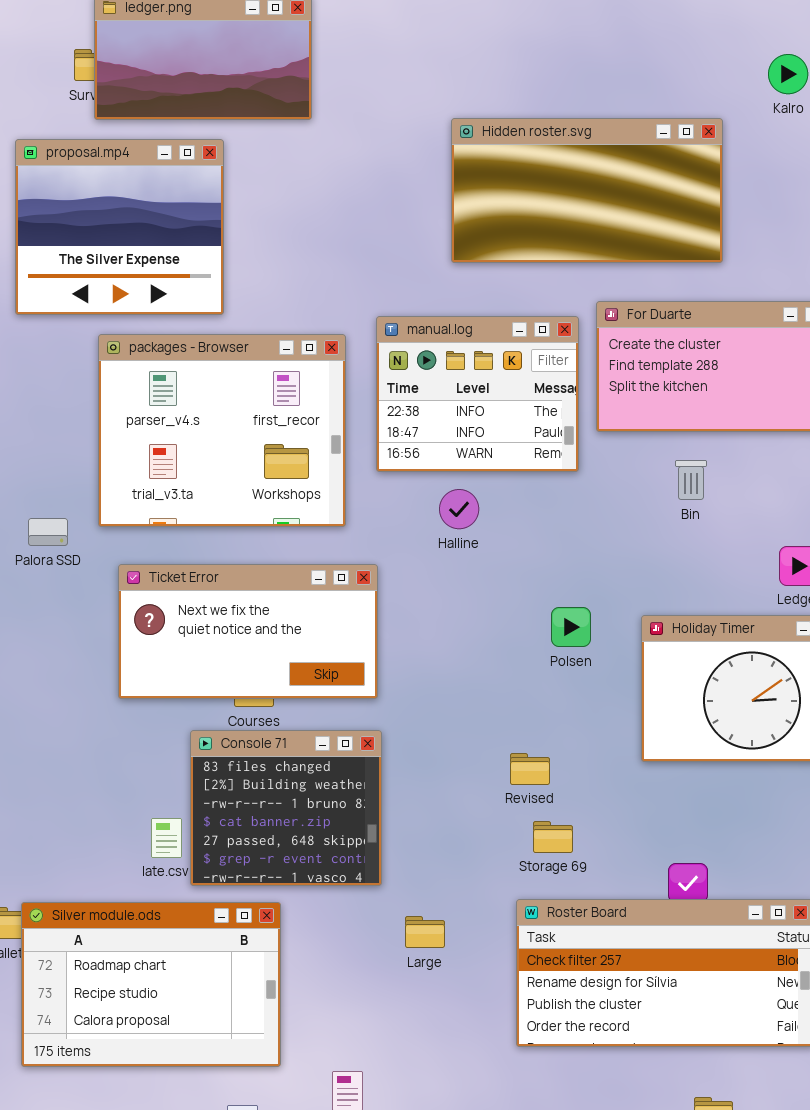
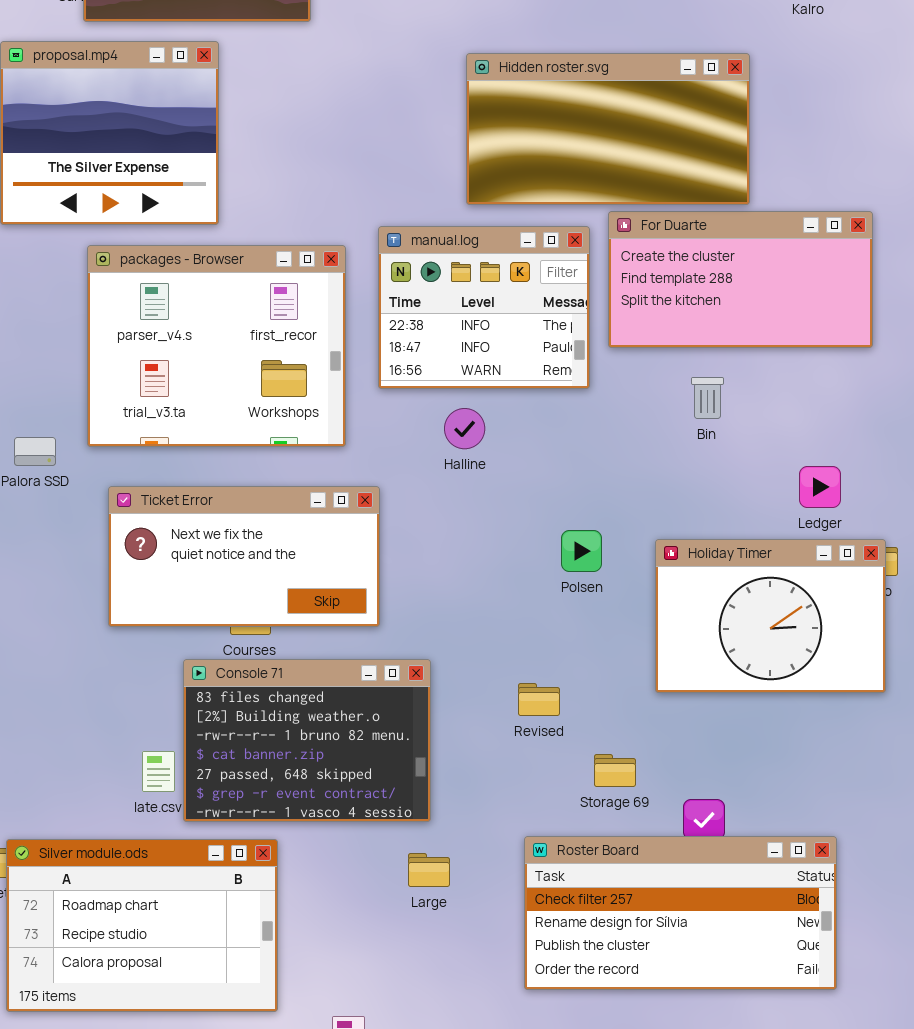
Hidden roster.svg: [451,118,723,263] -> [466,53,750,205], moved
Console 71: [190,730,382,886] -> [183,659,431,822], resized
Storage 69: [533,821,573,853] -> [594,754,636,787], moved

